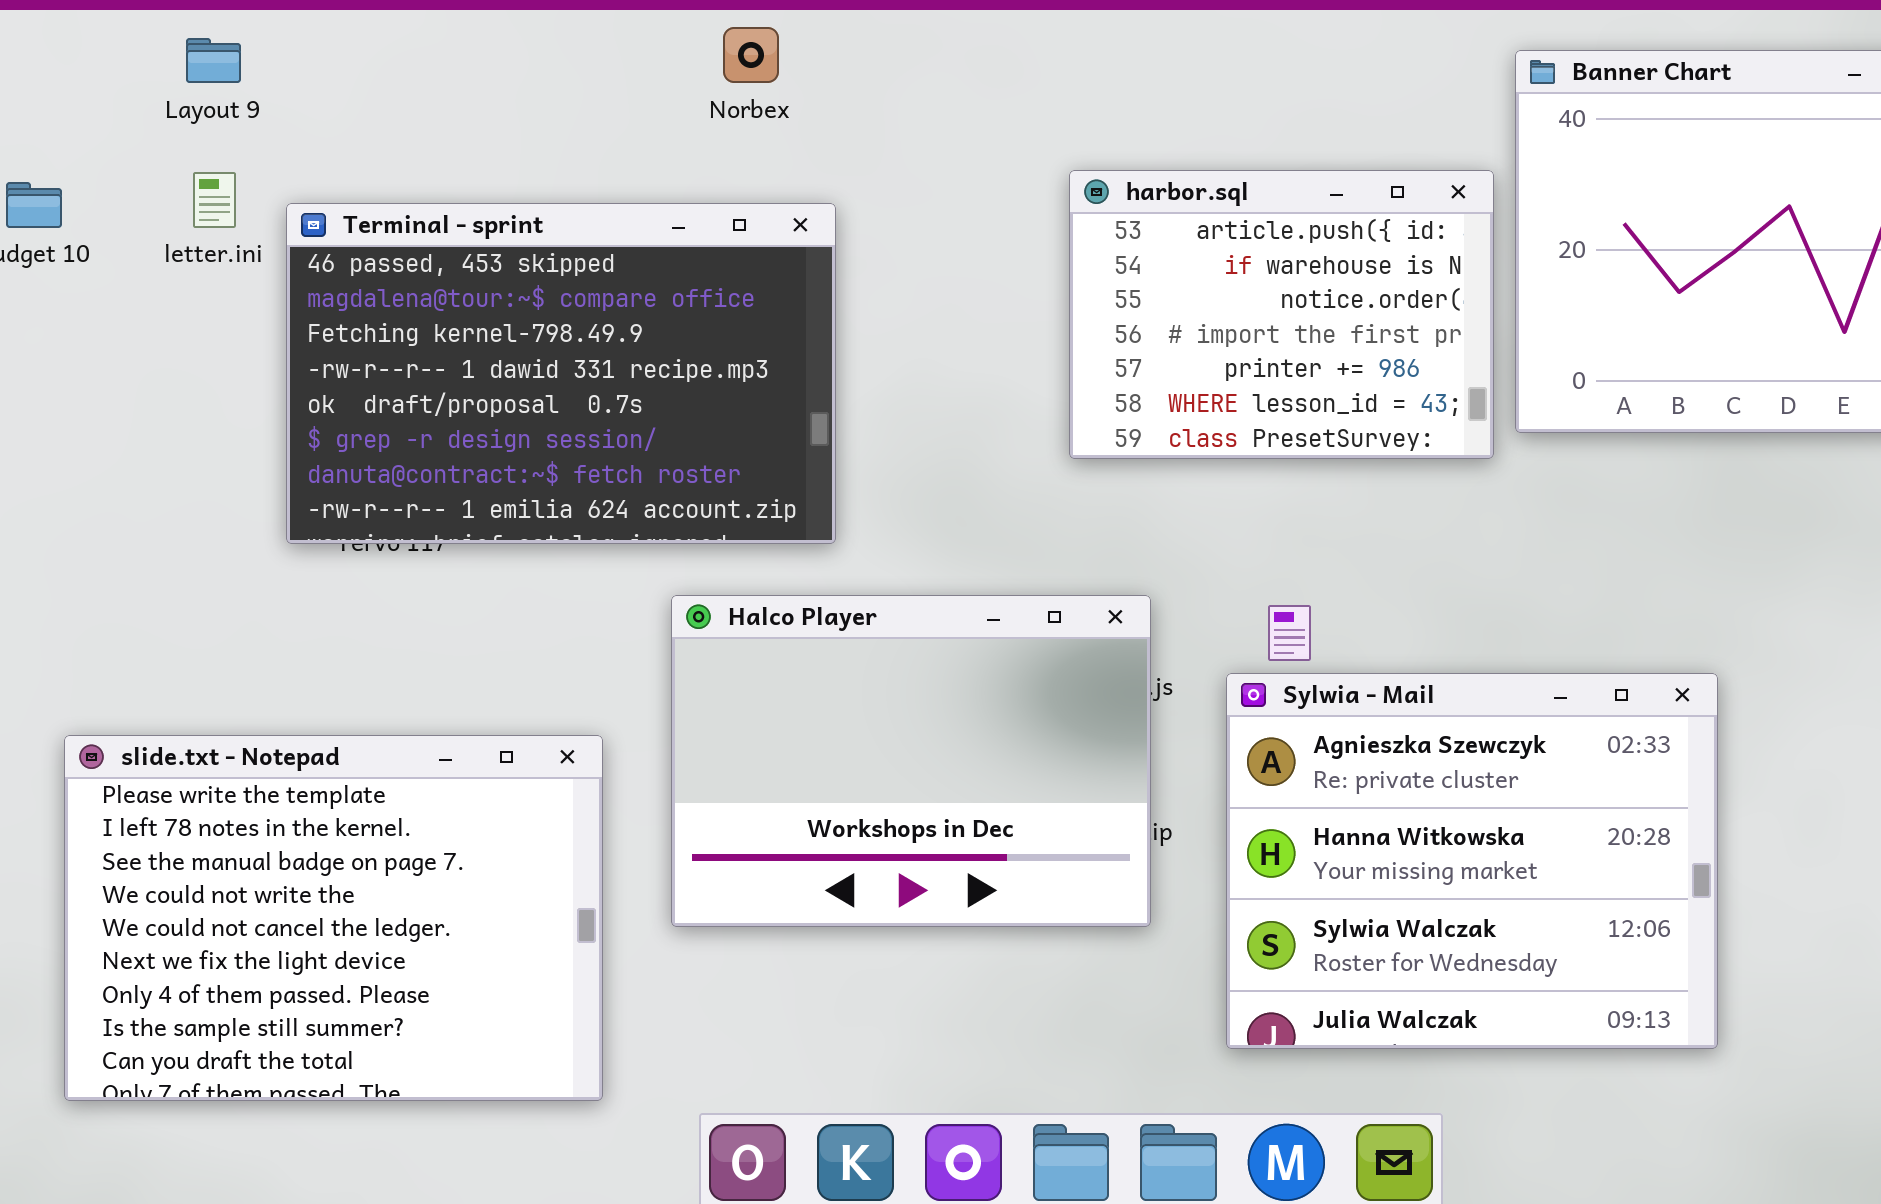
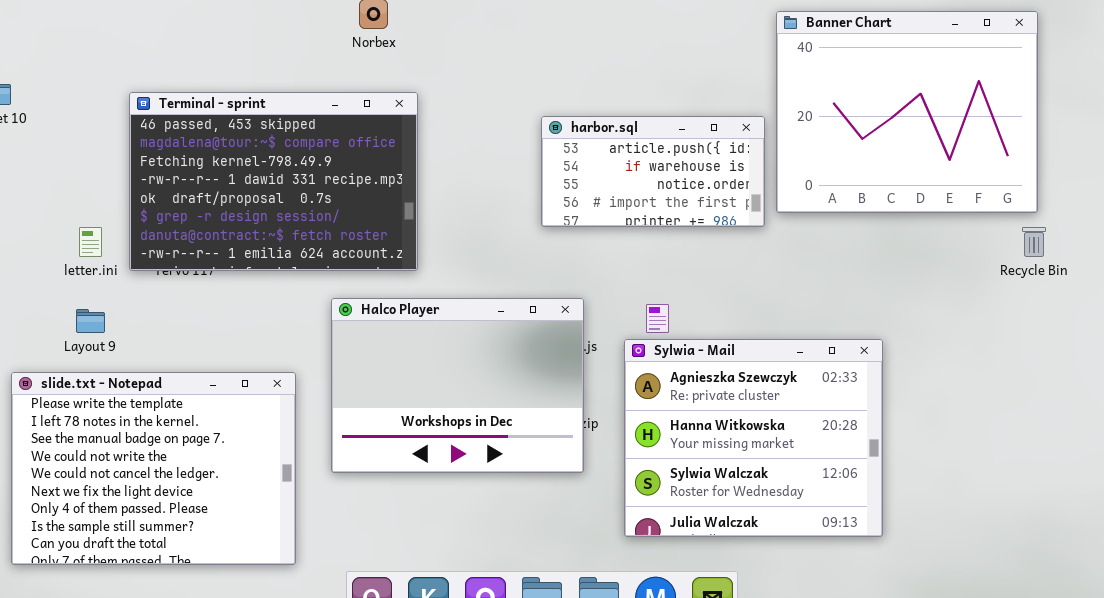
Layout 9: [186,38,241,83] -> [76,309,105,333], moved
harbor.sql: [1069,170,1494,459] -> [541,116,765,227], resized
letter.ini: [193,172,236,228] -> [79,227,102,257], moved

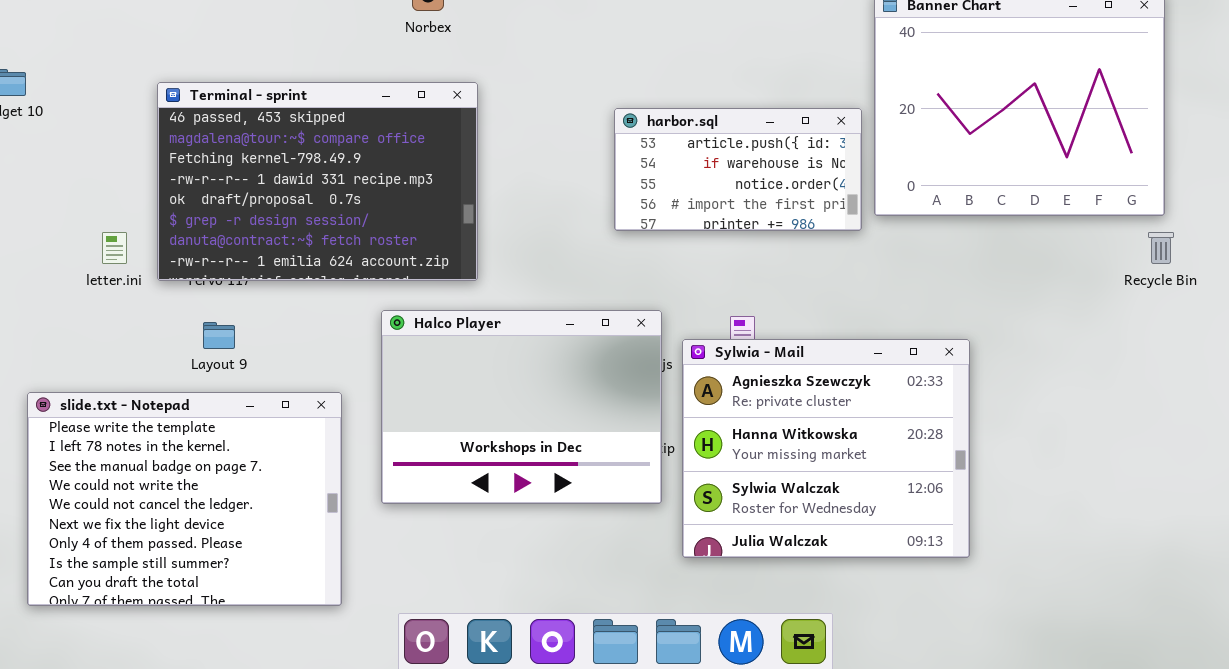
Layout 9: [76,309,105,333] -> [203,322,235,349], moved
Sylwia - Mail: [624,339,883,537] -> [682,339,970,558], moved

